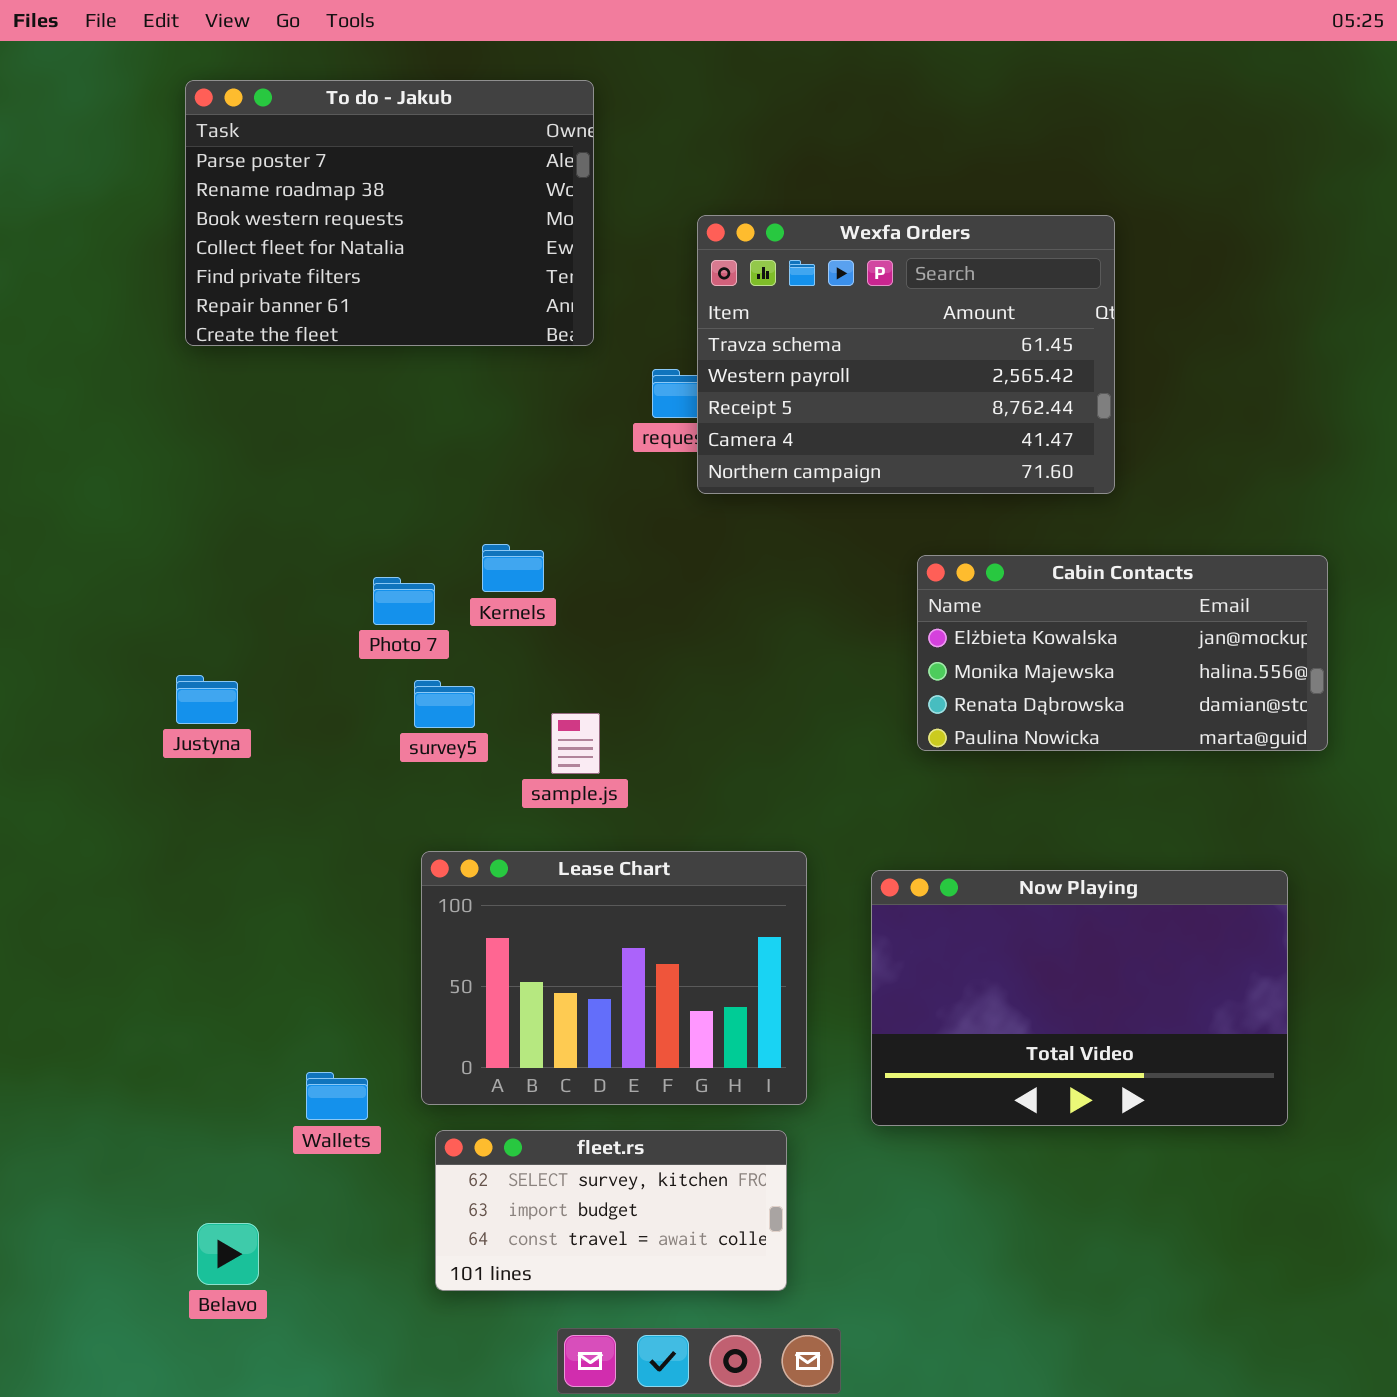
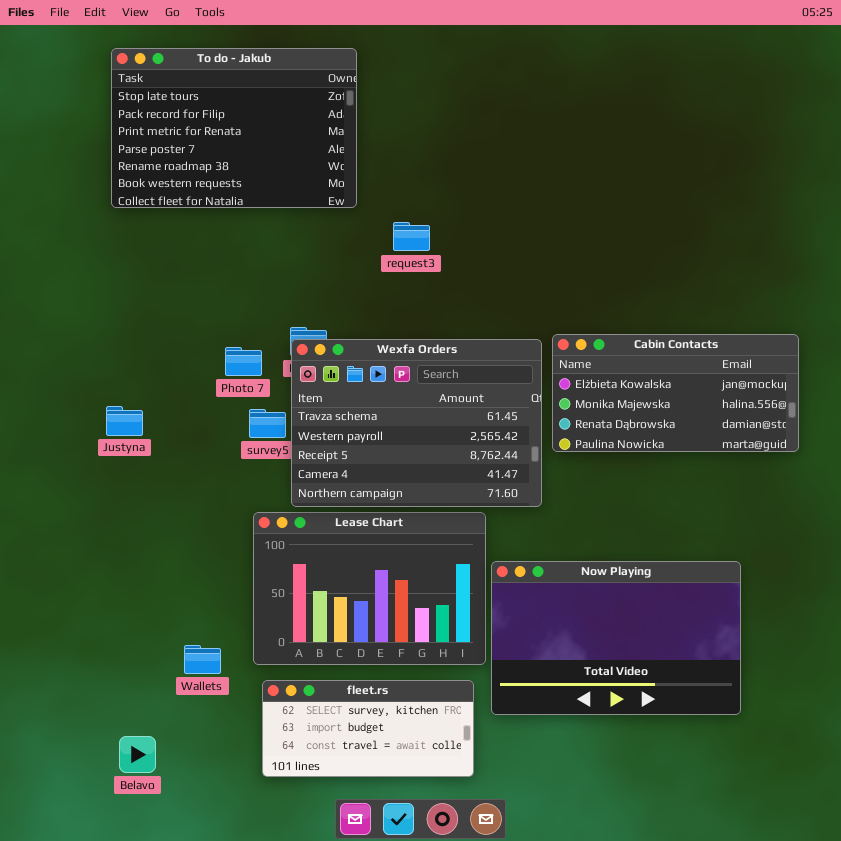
To do - Jakub: [185,80,594,346] -> [111,48,357,208], scrolled up 3 rows
Wexfa Orders: [697,215,1115,494] -> [291,339,542,507], moved
Now Playing: [871,870,1288,1126] -> [491,561,741,715], moved

